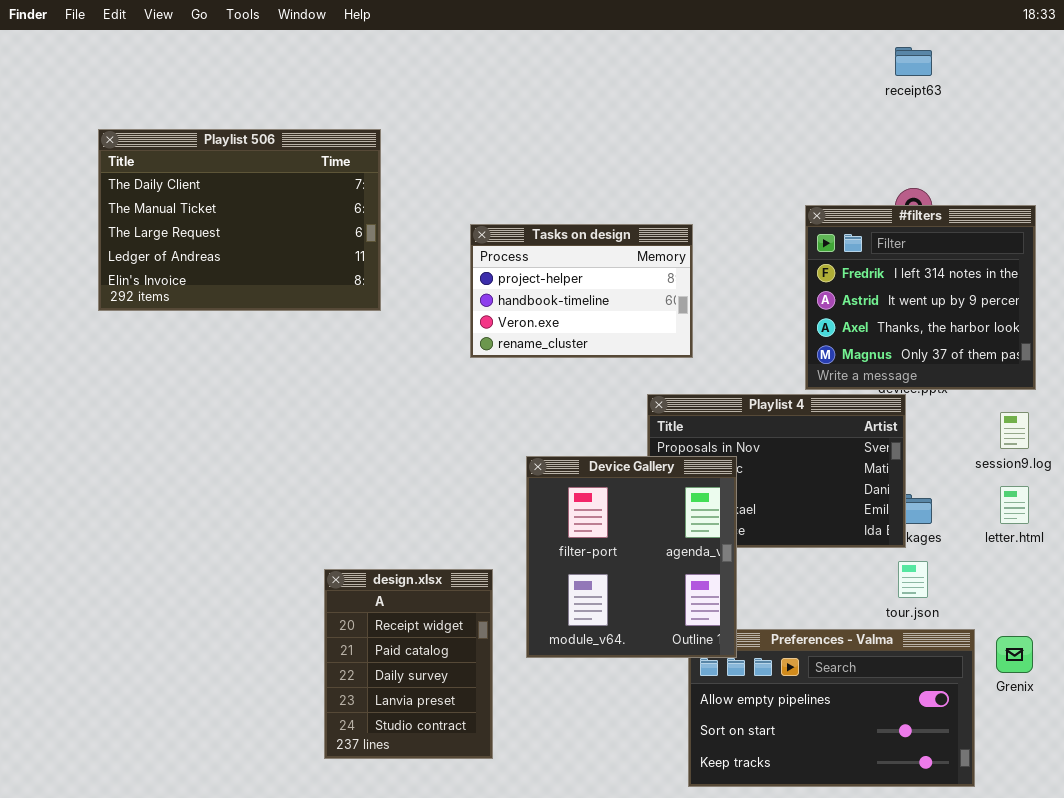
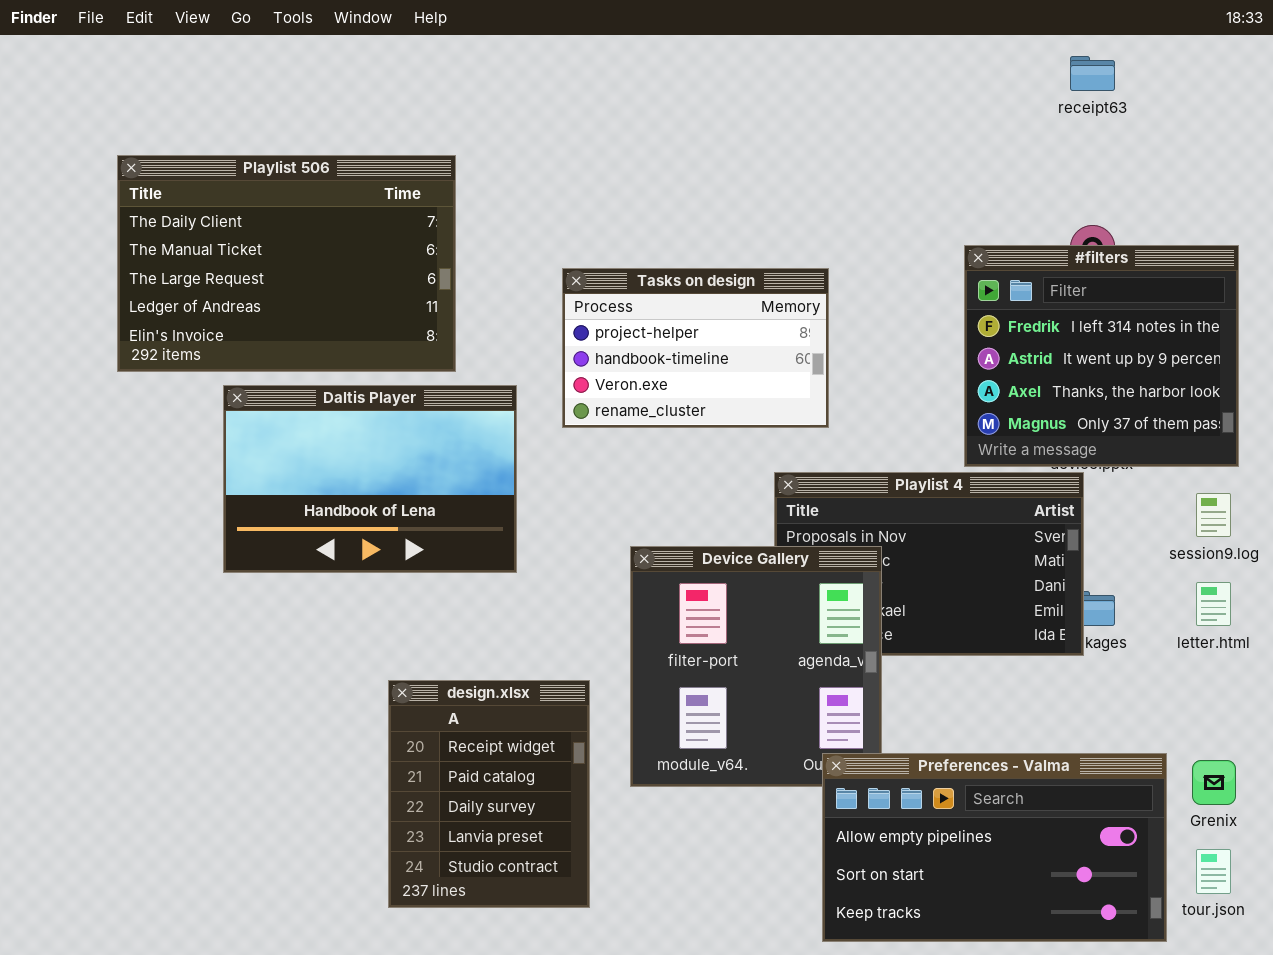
Daltis Player: none -> [223,385,517,573], opened
tour.json: [898,561,928,598] -> [1196,849,1231,894], moved
Preferences - Valma: [688,629,975,787] -> [822,753,1167,942], raised

